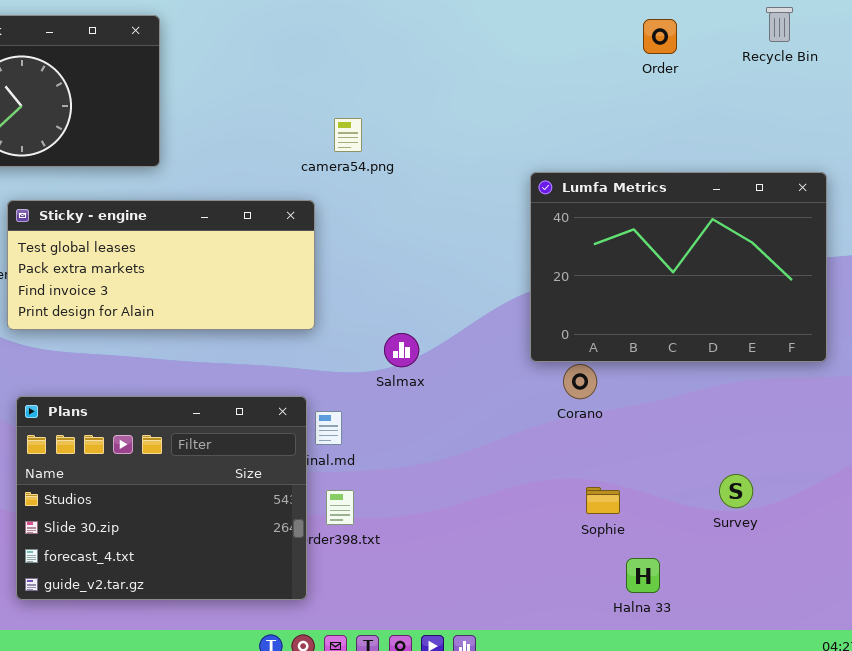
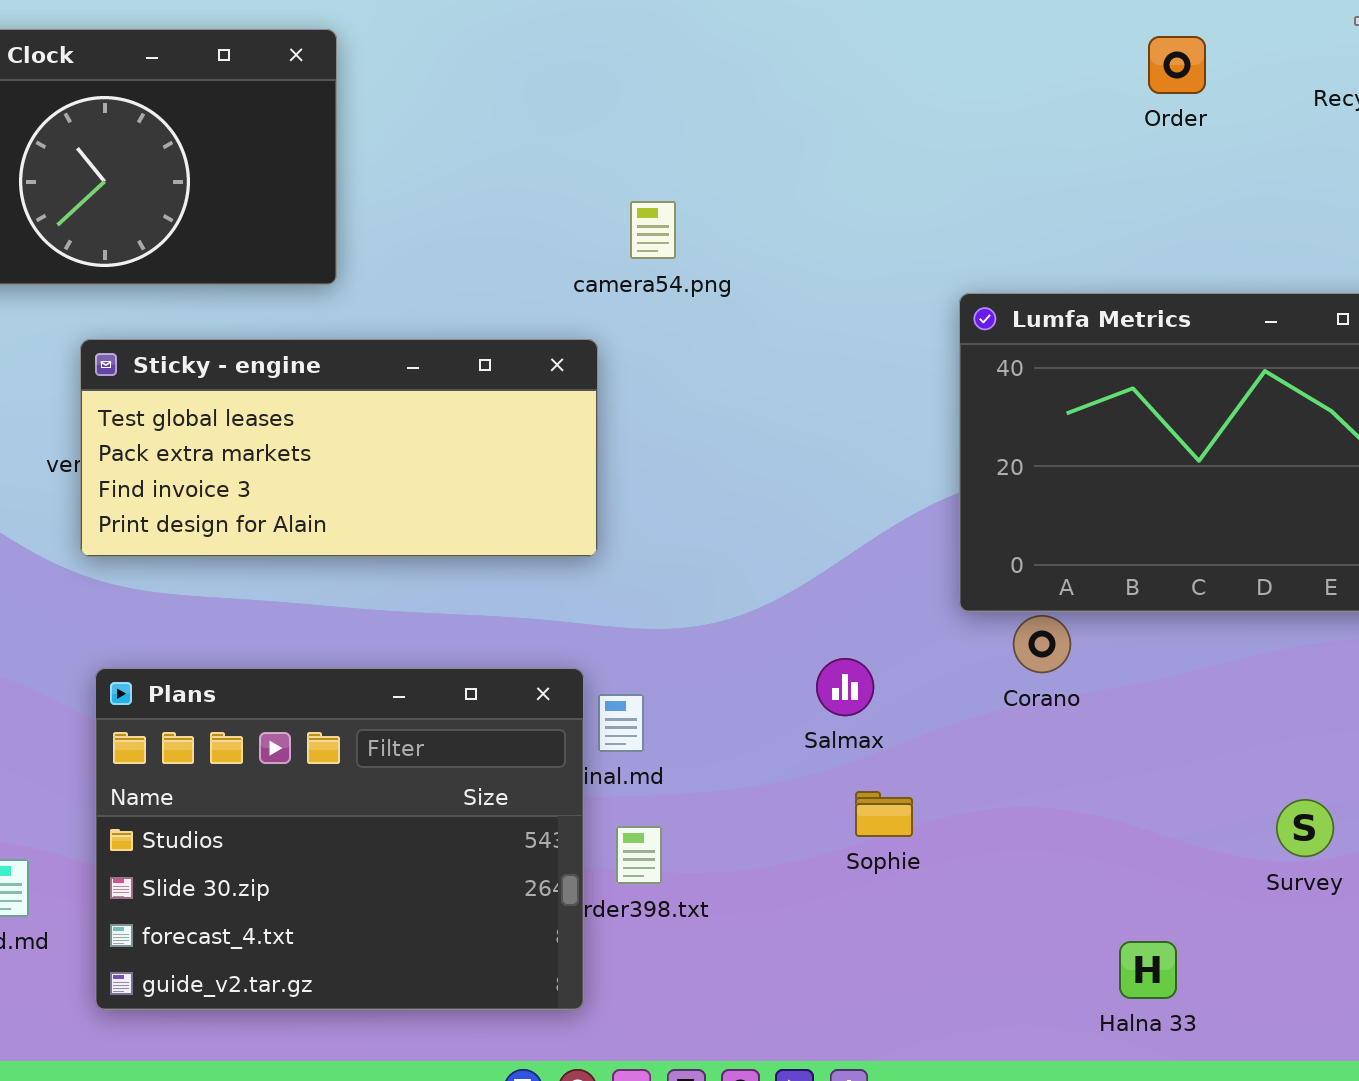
Salmax: [384,333,419,367] -> [816,658,874,716], moved
Sophie: [586,487,620,514] -> [855,791,913,837], moved

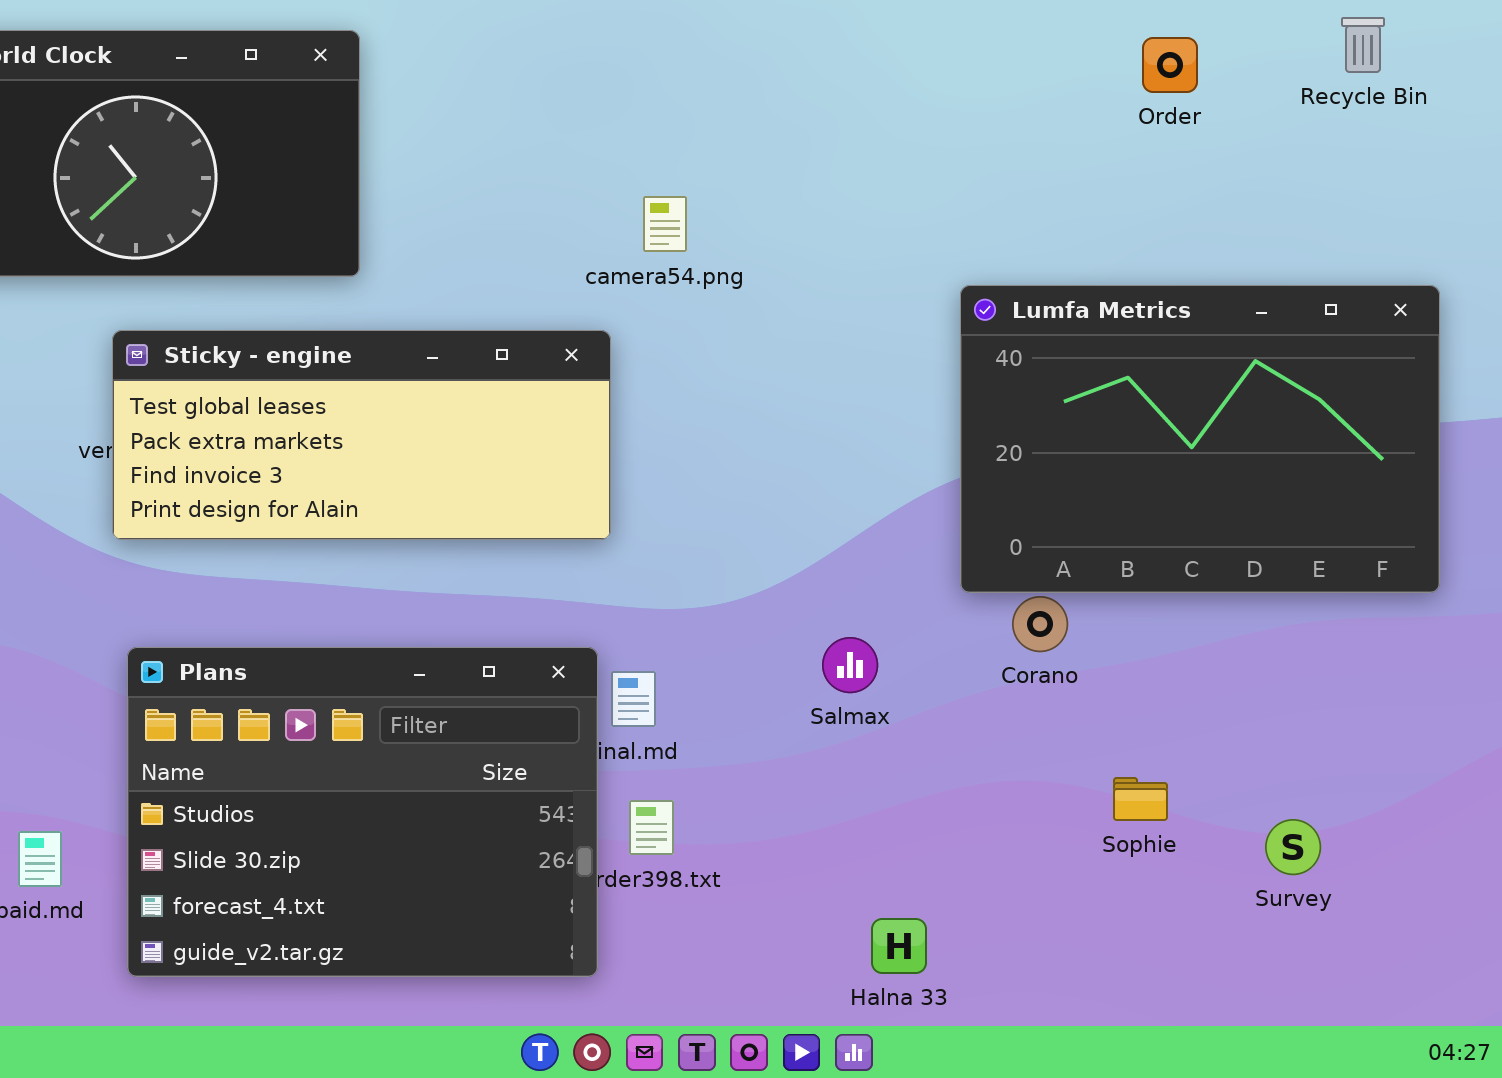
Sophie: [855,791,913,837] -> [1113,777,1168,821], moved
Survey: [1276,799,1334,857] -> [1265,819,1321,875], moved
Halna 33: [1119,941,1177,999] -> [871,918,927,974], moved

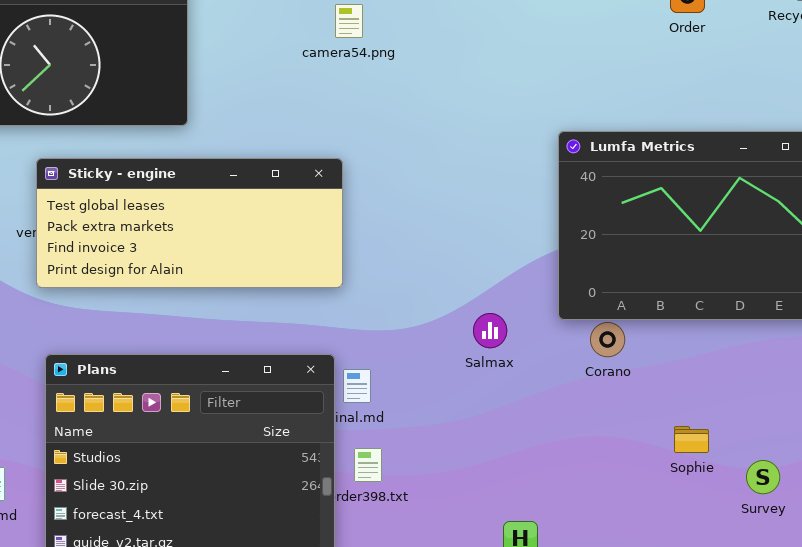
camera54.png: [643,196,687,252] -> [335,4,363,38], moved
Salmax: [822,637,878,693] -> [473,313,507,348], moved
Sophie: [1113,777,1168,821] -> [674,426,709,453], moved

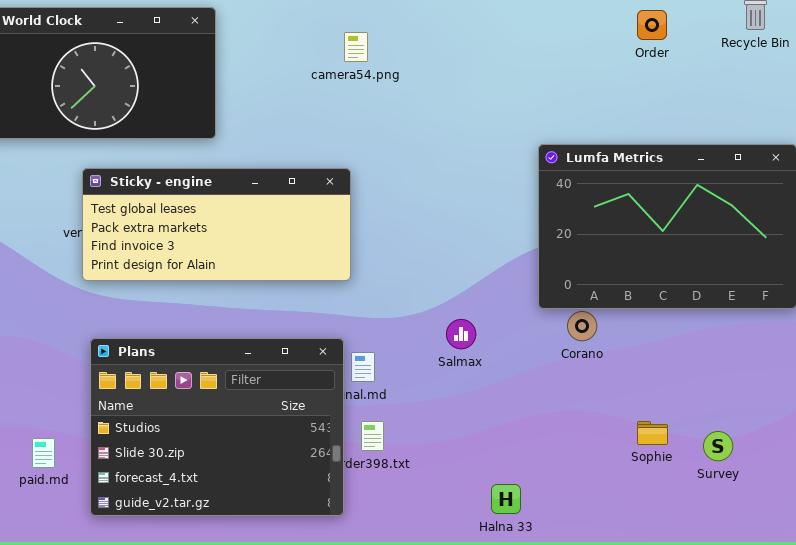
Salmax: [473,313,507,348] -> [446,319,476,349], moved
Sophie: [674,426,709,453] -> [637,421,668,445], moved

